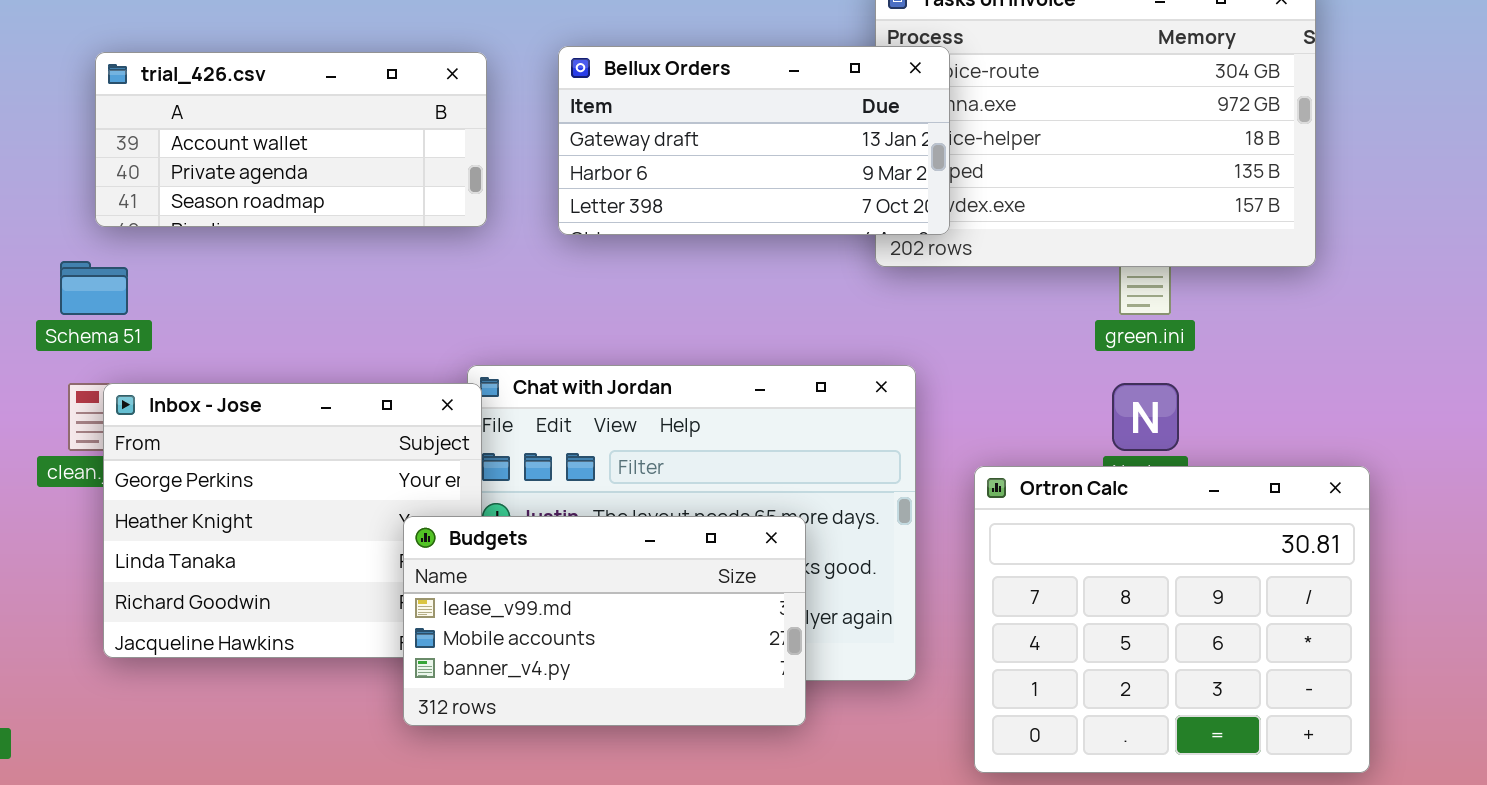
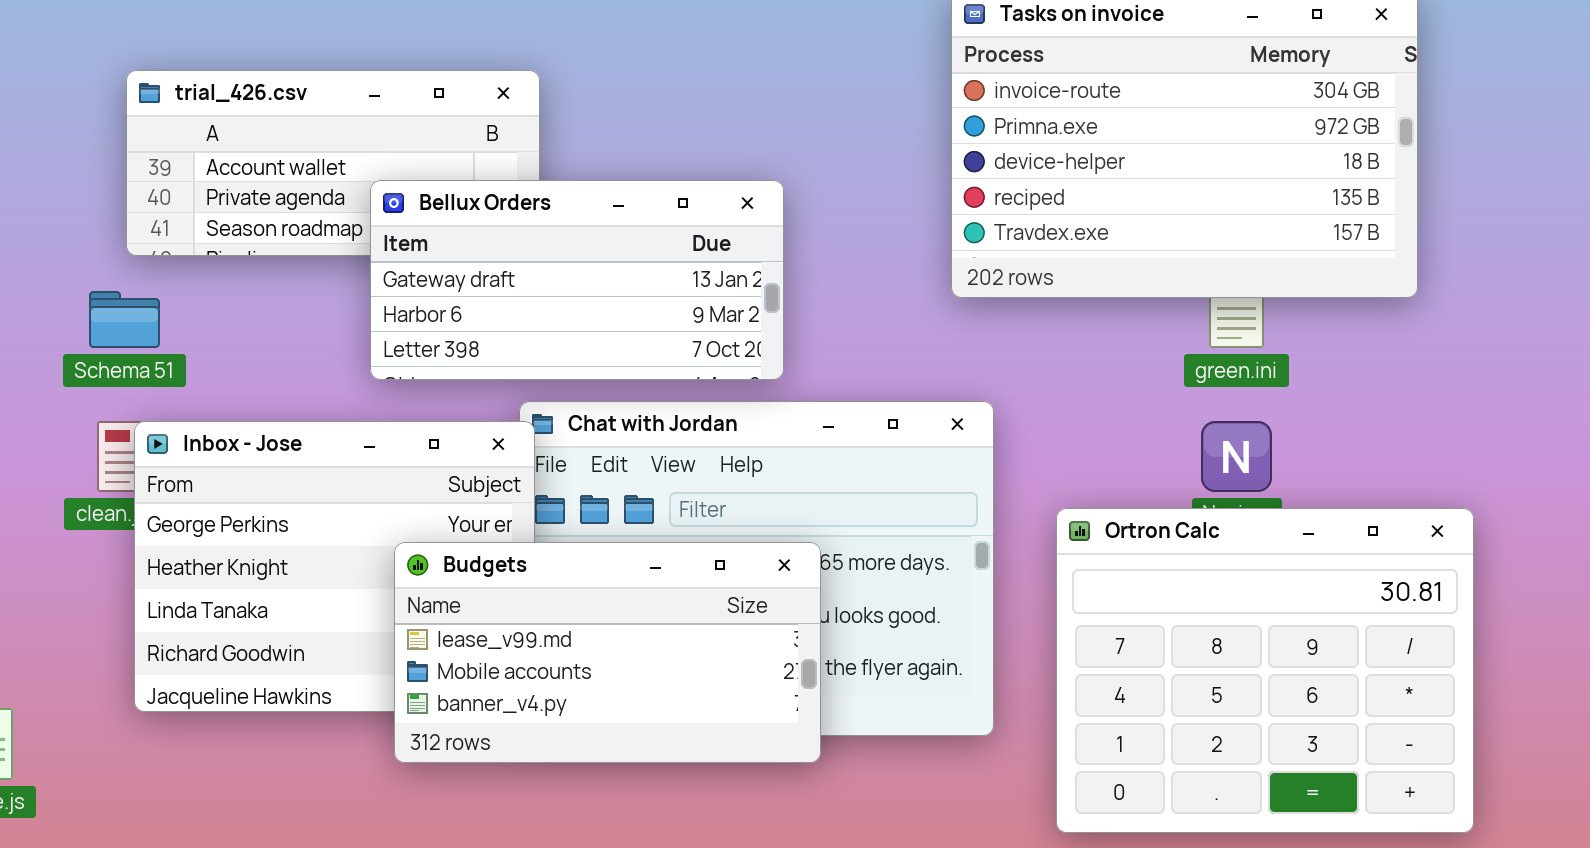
Bellux Orders: [558,46,950,235] -> [370,180,784,380], moved
Budgets: [403,516,806,726] -> [394,542,821,763], moved

